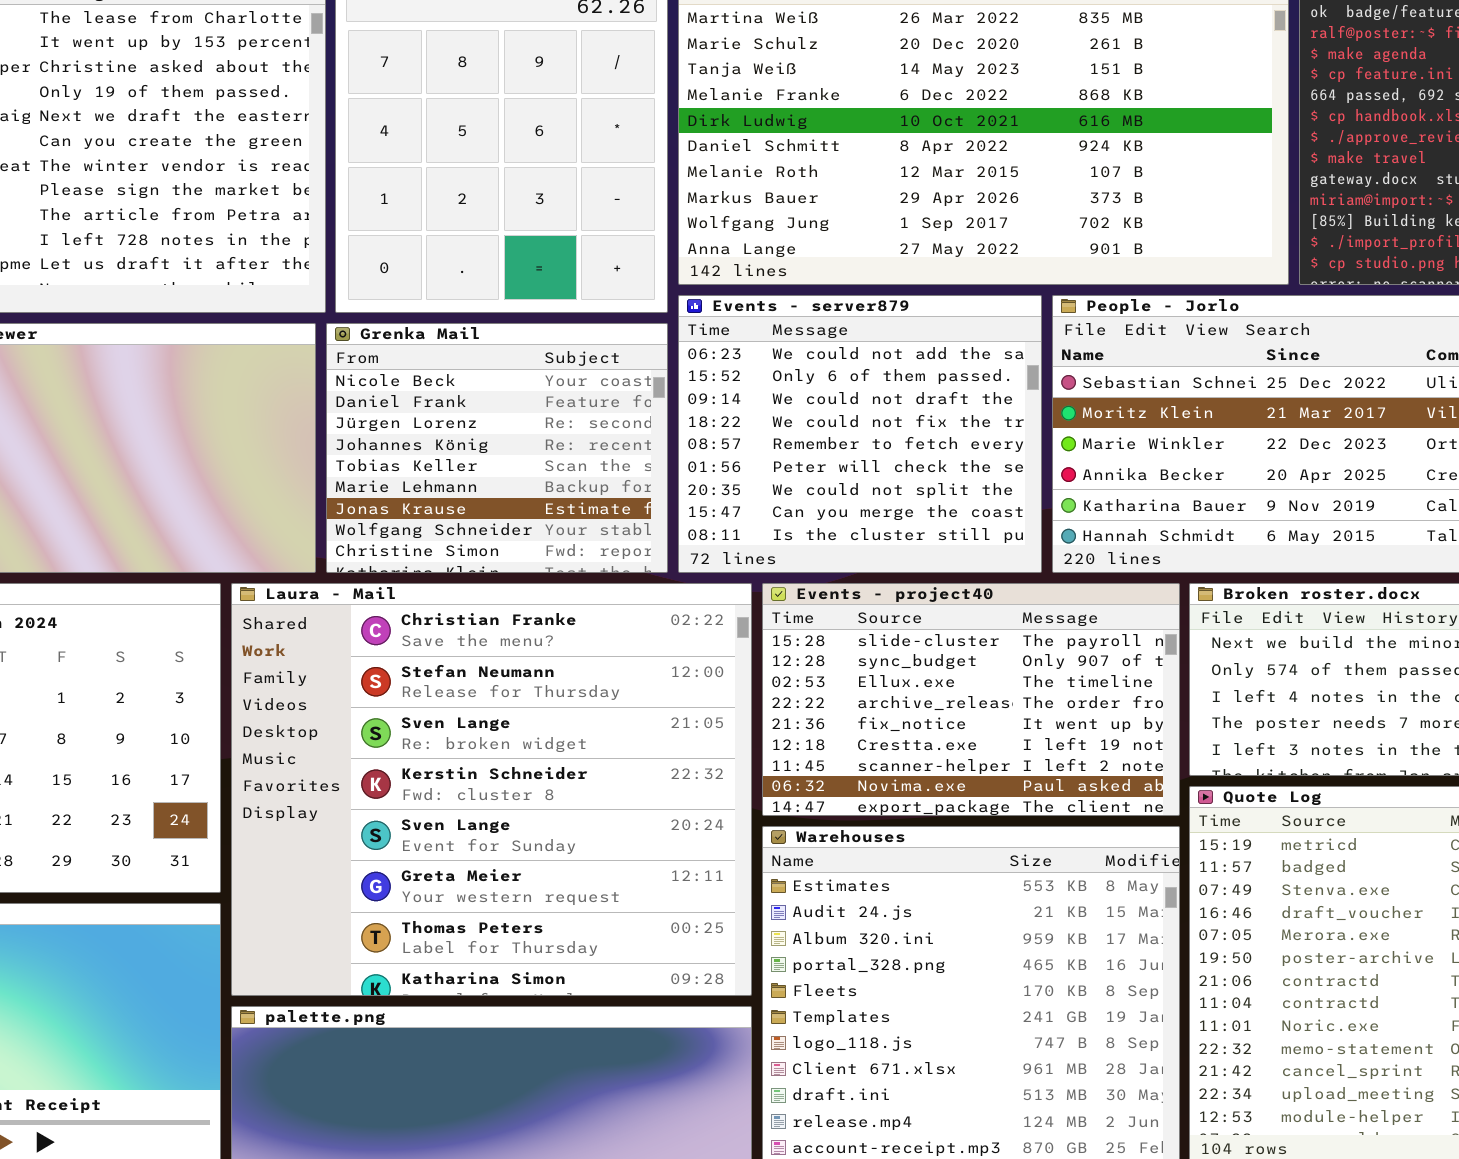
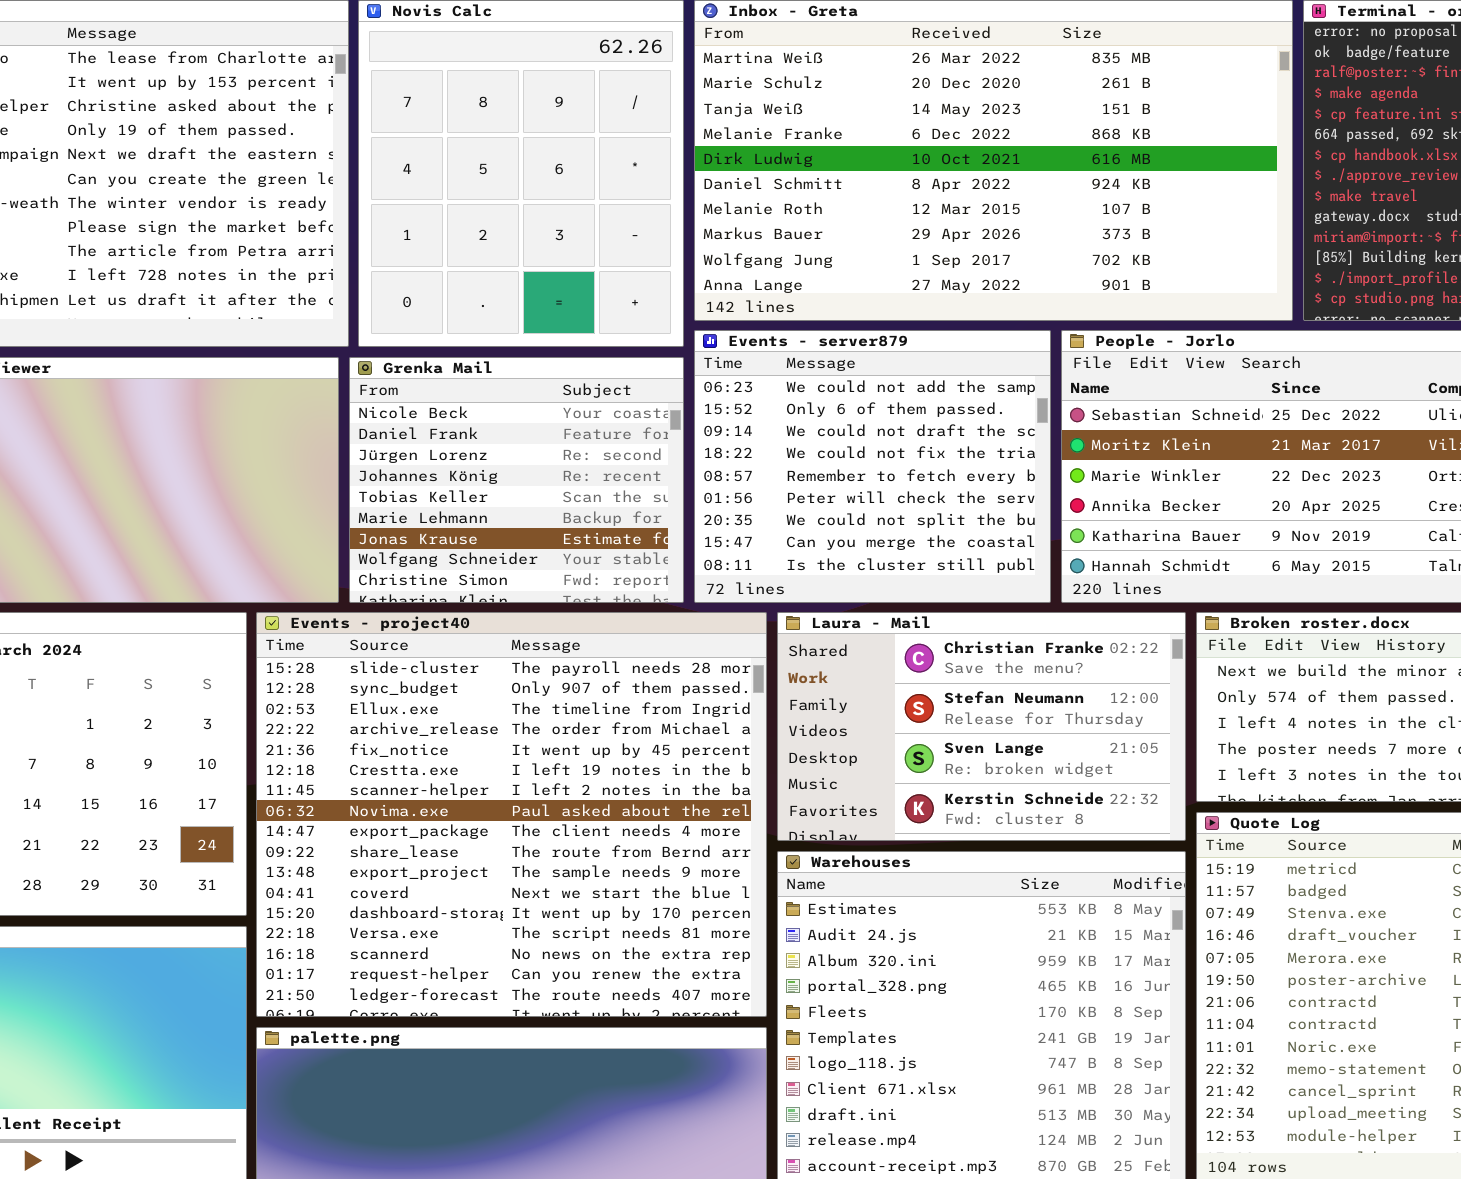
Laura - Mail: [231,583,752,996] -> [777,612,1186,841], moved, resized
Events - project40: [762,583,1180,816] -> [256,612,767,1017], moved, resized

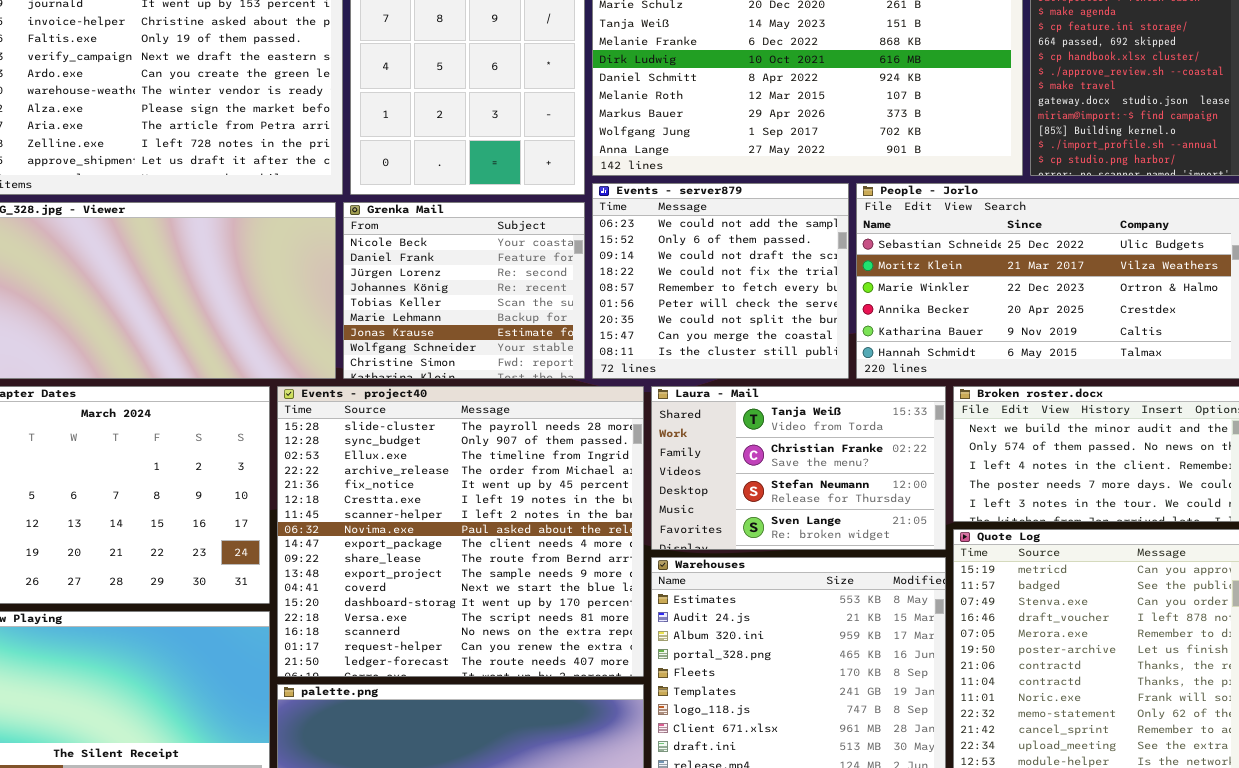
Laura - Mail: [777,612,1186,841] -> [651,386,946,550], scrolled up 1 row

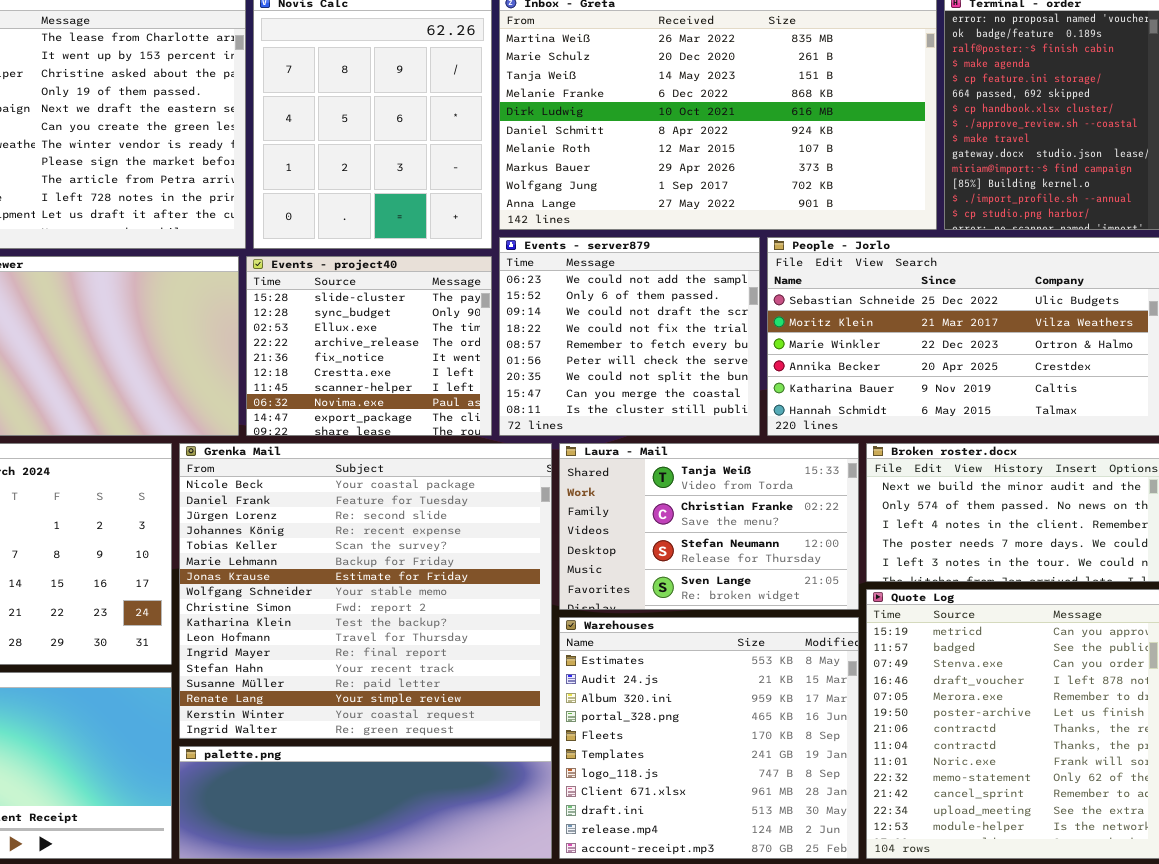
Grenka Mail: [343,202,585,379] -> [179,443,552,739], moved, resized
Events - project40: [277,386,644,677] -> [246,256,492,436], moved, resized

